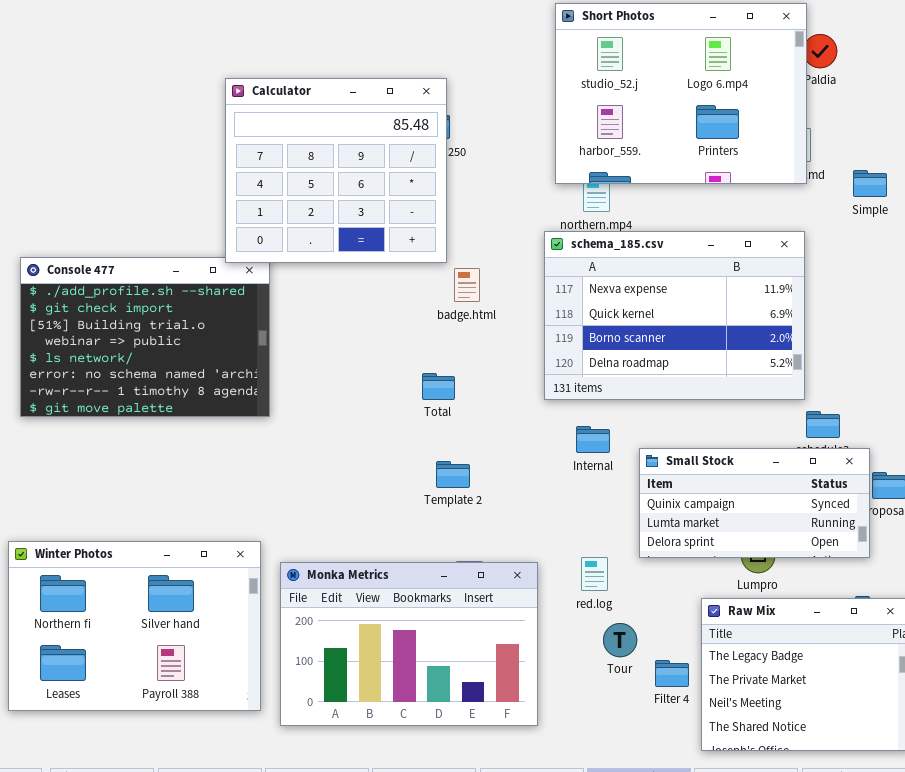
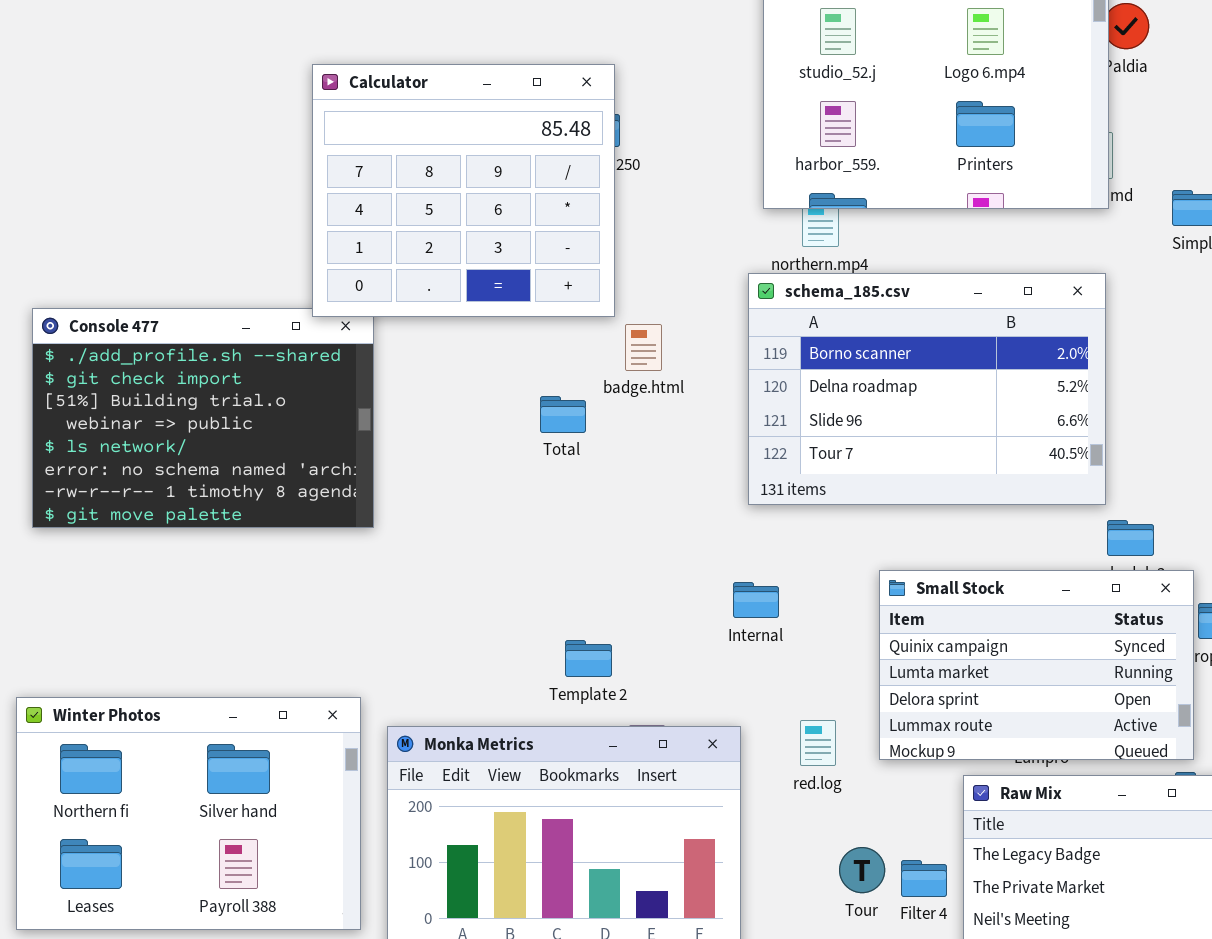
schema_185.csv: [544,231,805,400] -> [748,273,1106,505], scrolled down 2 rows
Total: [422,373,455,400] -> [540,396,586,433], moved
Internal: [576,426,610,453] -> [733,582,779,618], moved
Small Stock: [639,448,870,558] -> [879,570,1194,760], resized
Template 2: [436,461,470,488] -> [565,640,612,677], moved
Tour: [603,623,637,657] -> [839,847,885,893], moved

